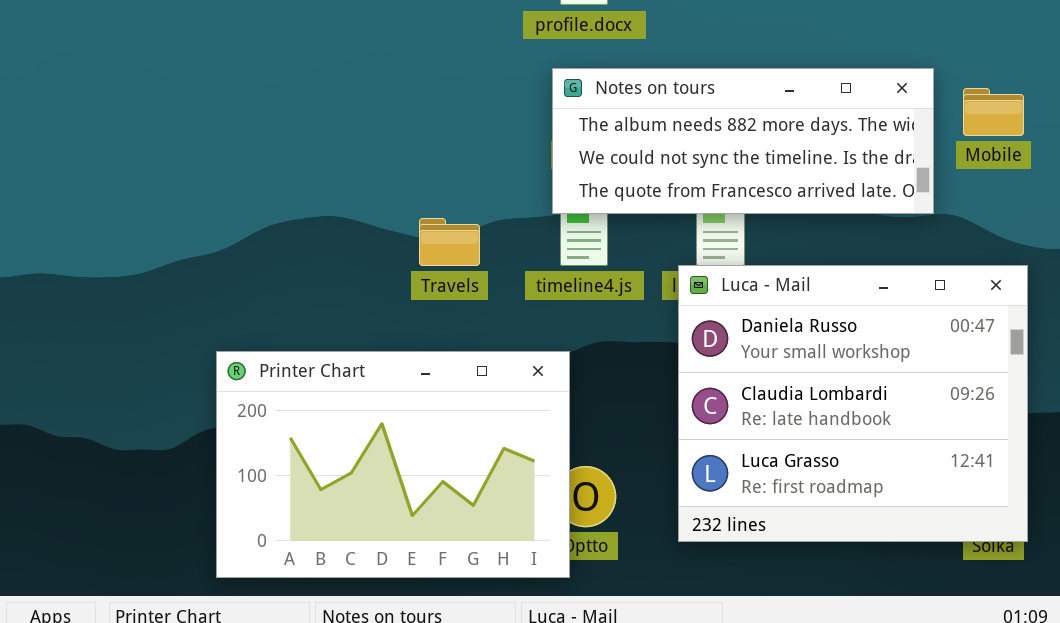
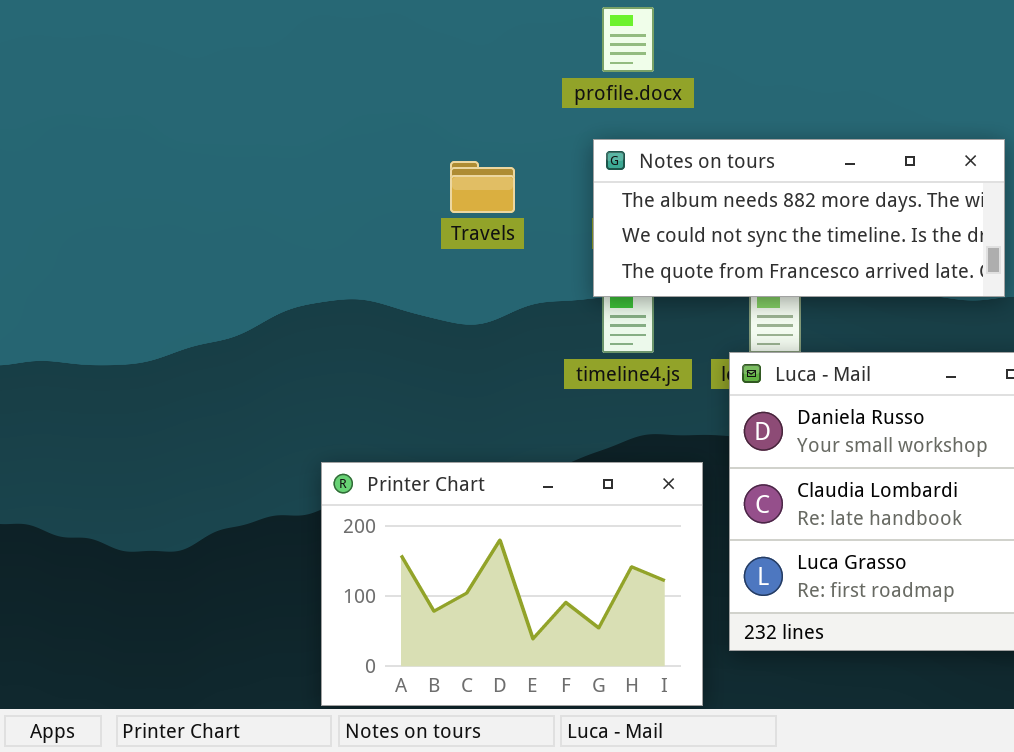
Travels: [419,218,480,266] -> [450,161,515,213], moved
Printer Chart: [216,351,570,578] -> [321,462,703,706], moved

